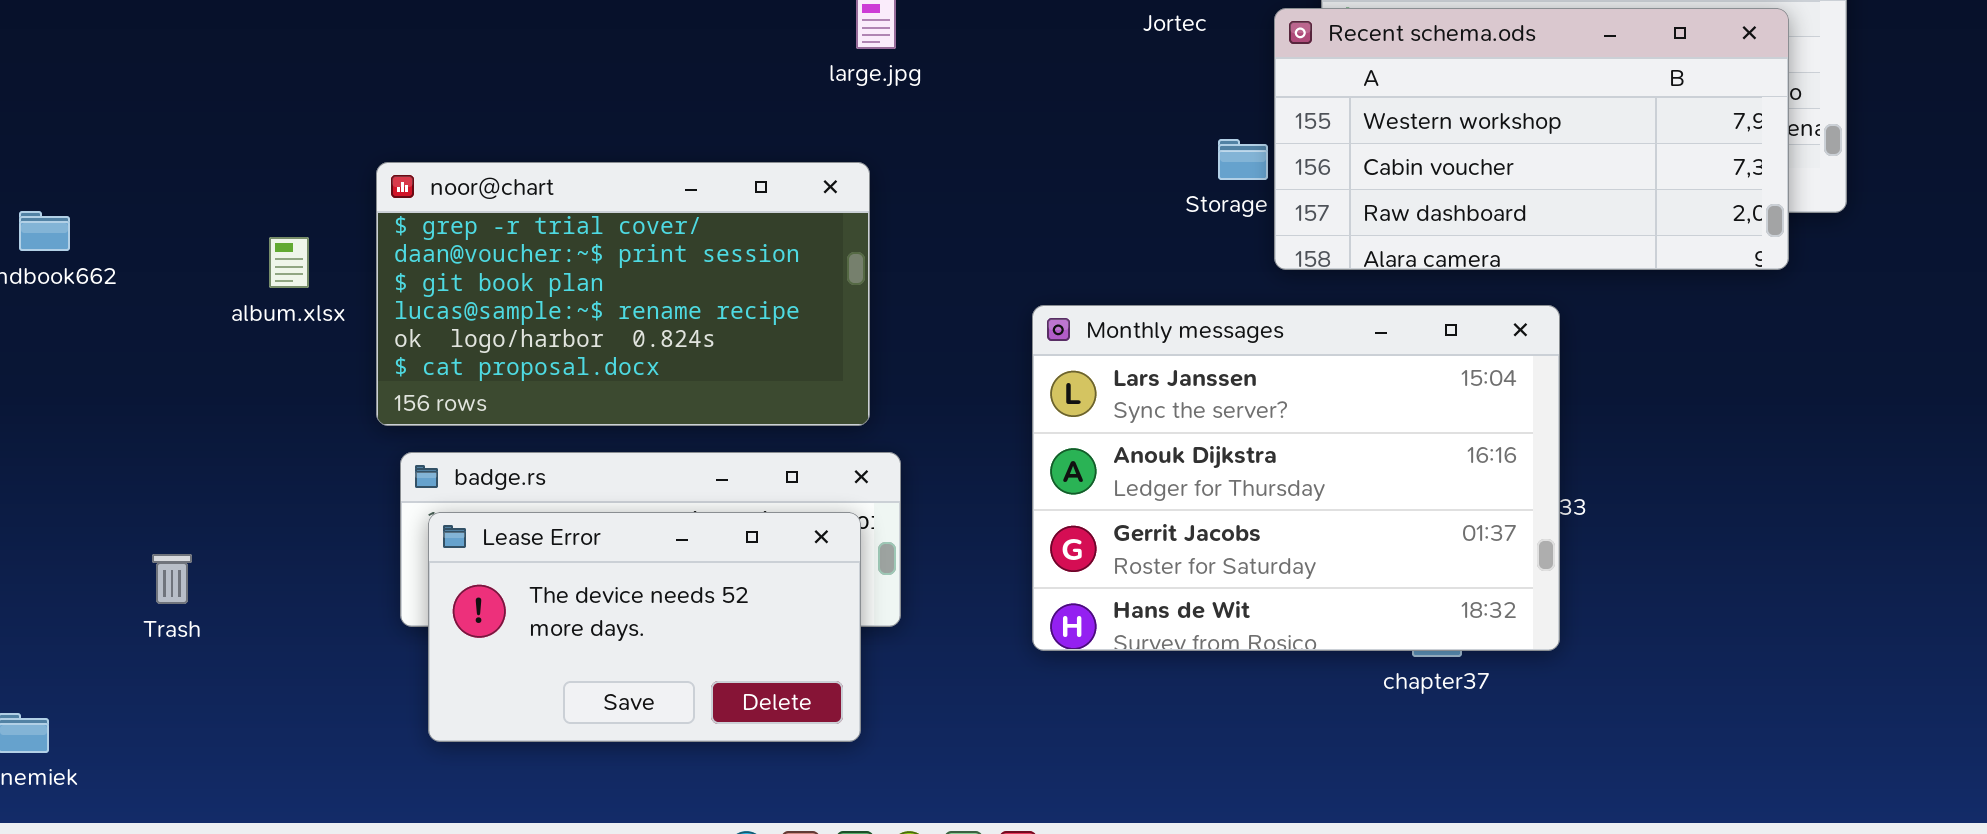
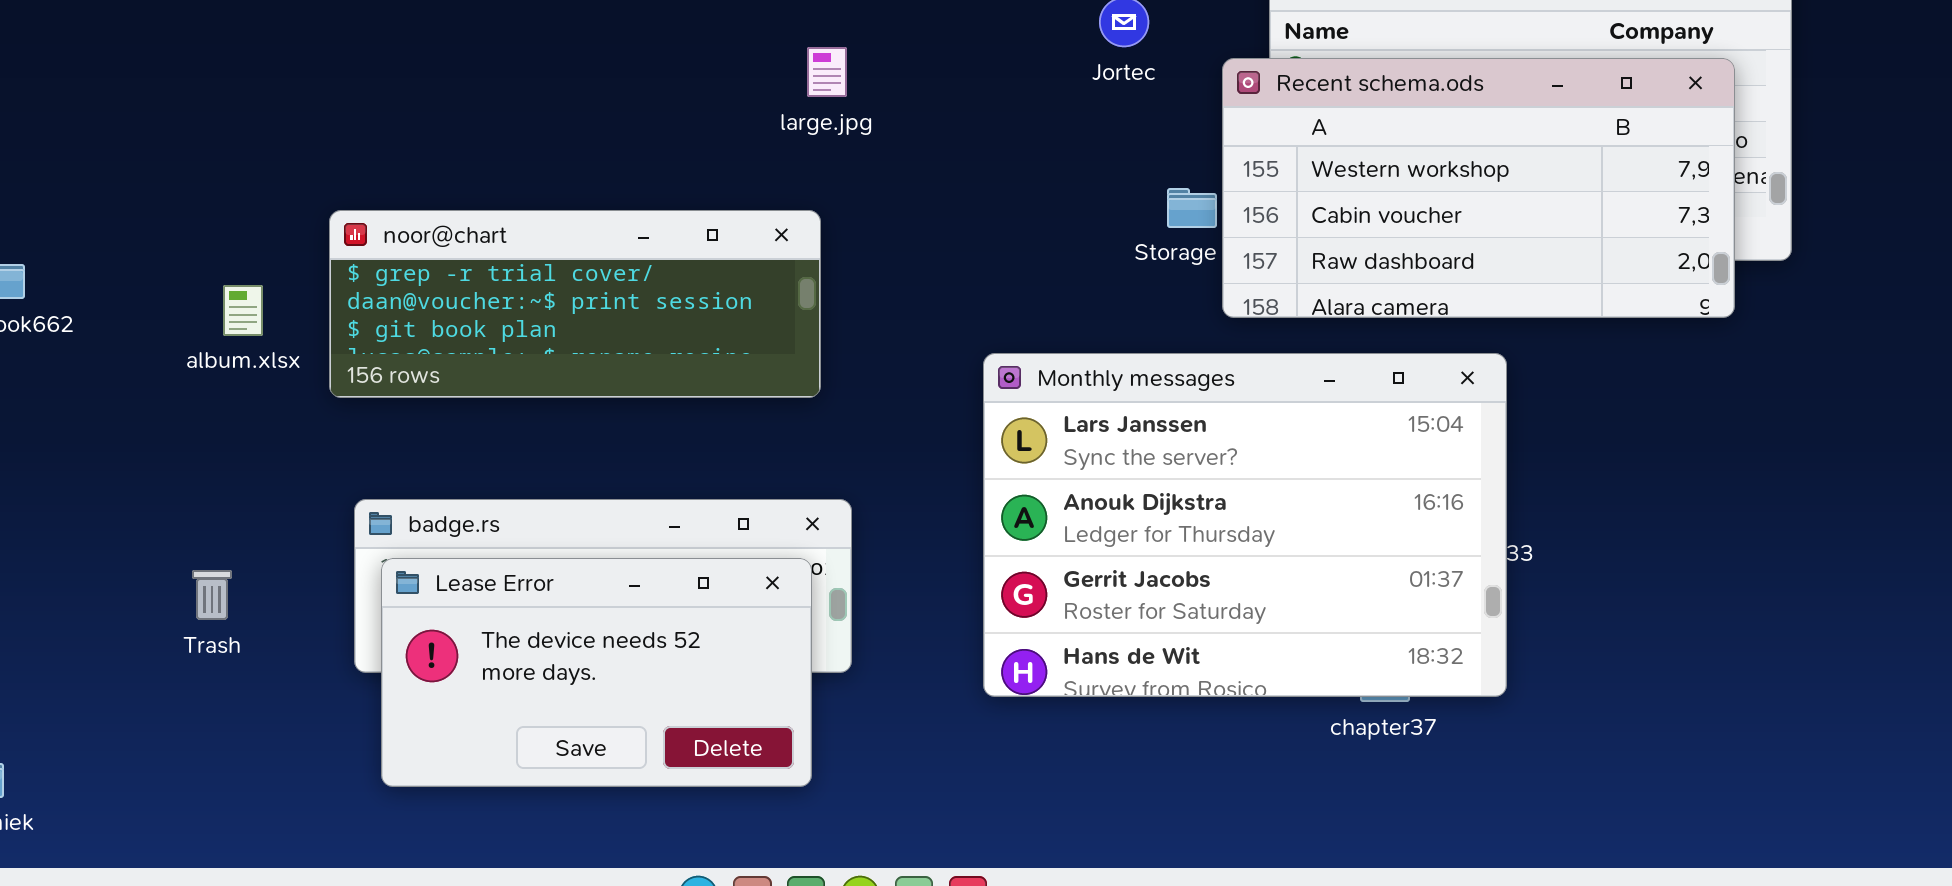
noor@chart: [376,162,870,426] -> [329,210,821,398], resized
Trash: [152,554,192,604] -> [192,570,232,620], moved

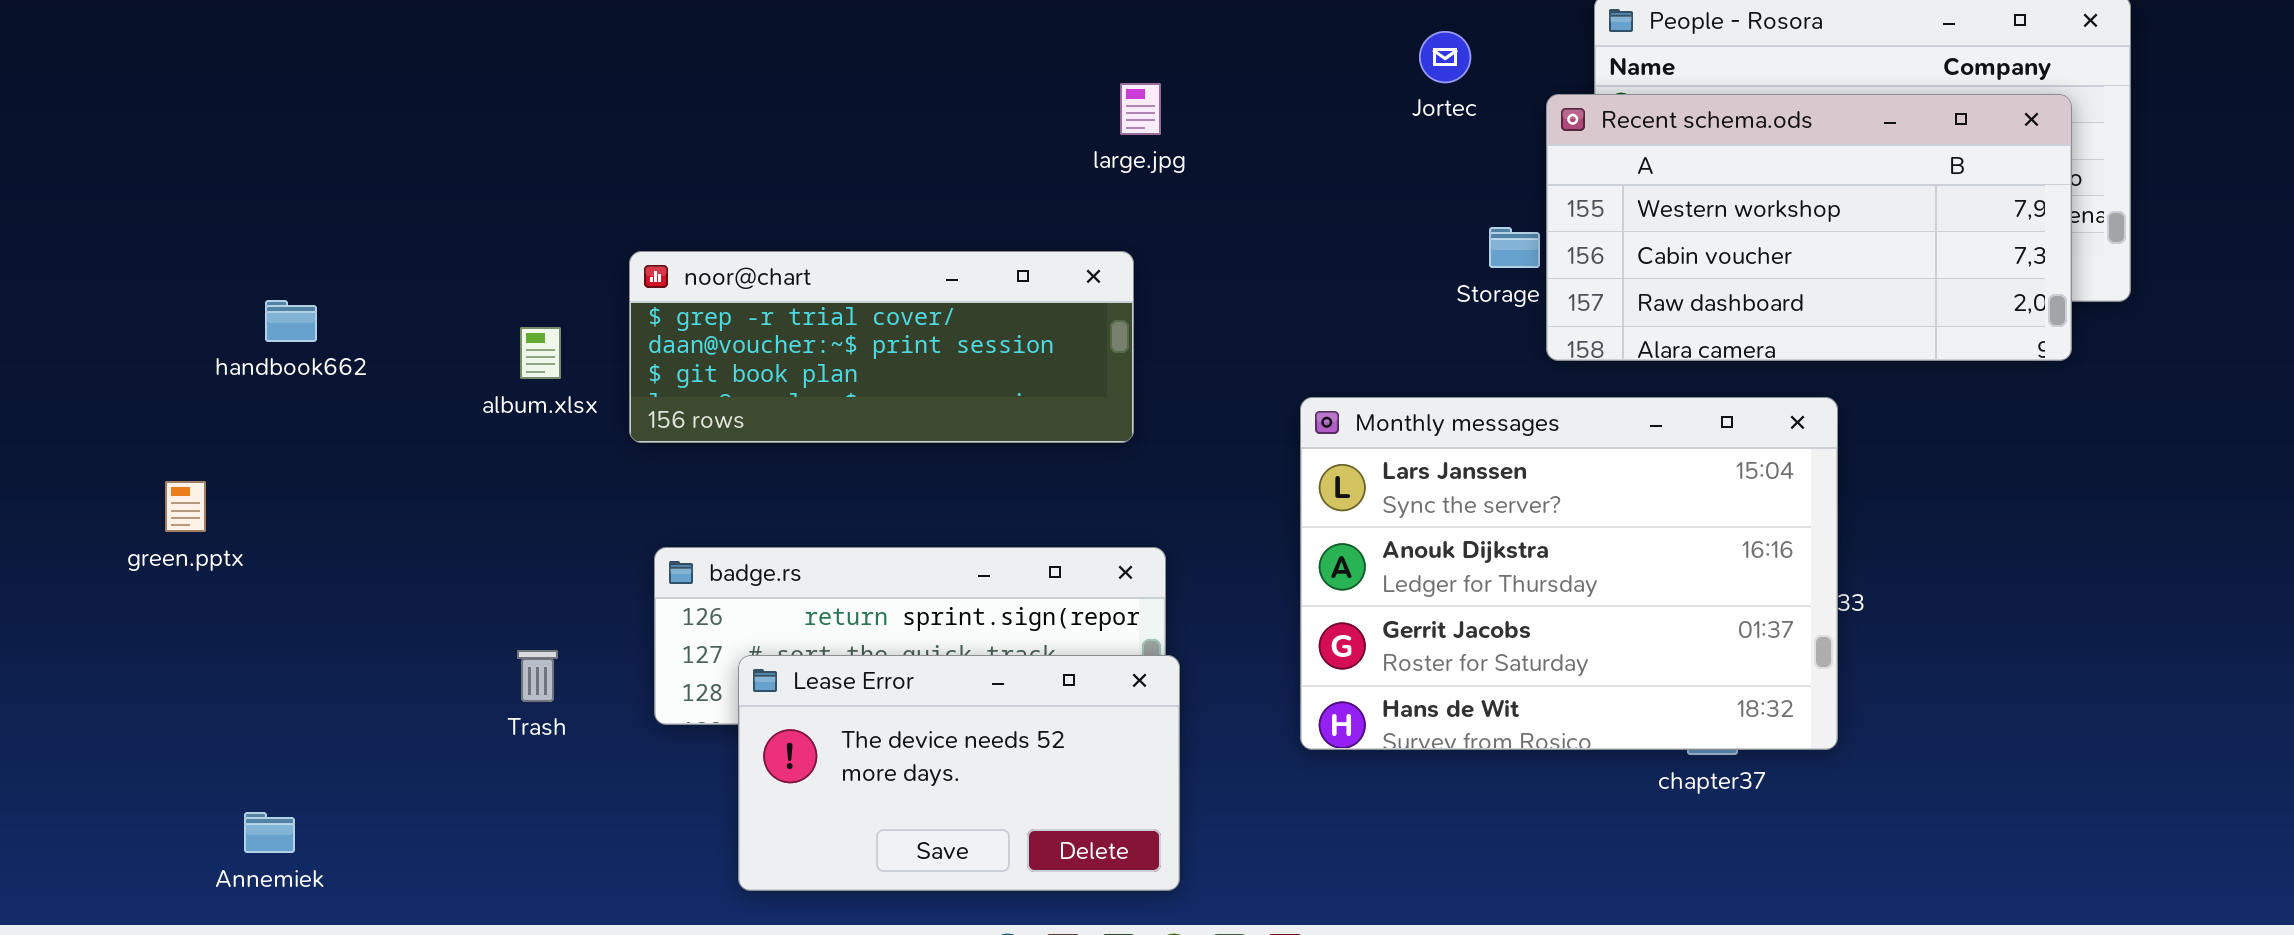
Lease Error: [381,558,812,787] -> [738,655,1180,891], moved
Trash: [192,570,232,620] -> [517,650,558,702], moved

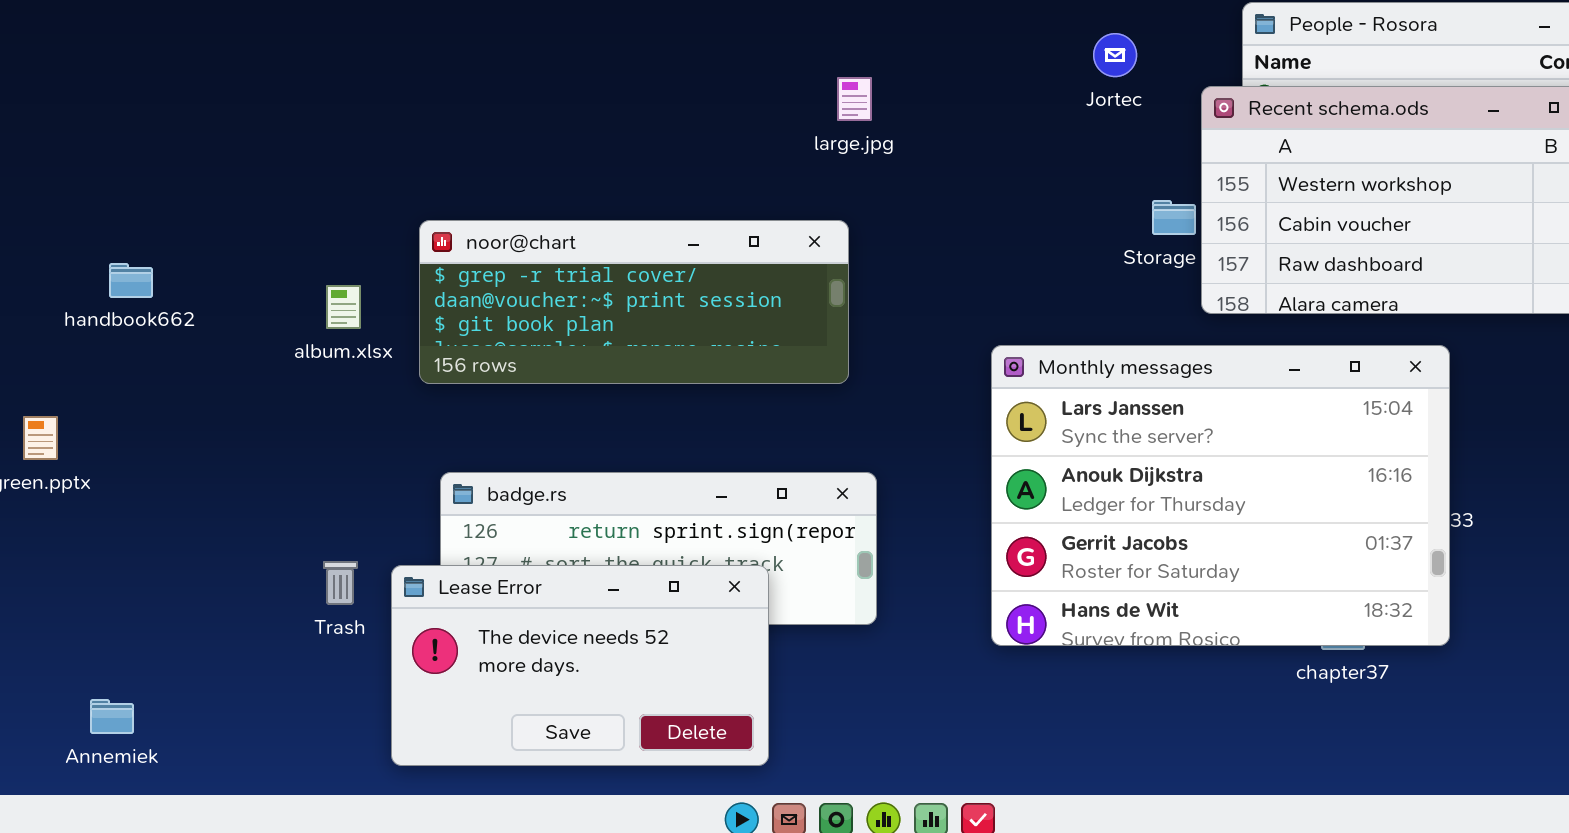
Lease Error: [738,655,1180,891] -> [391,565,769,766], moved

